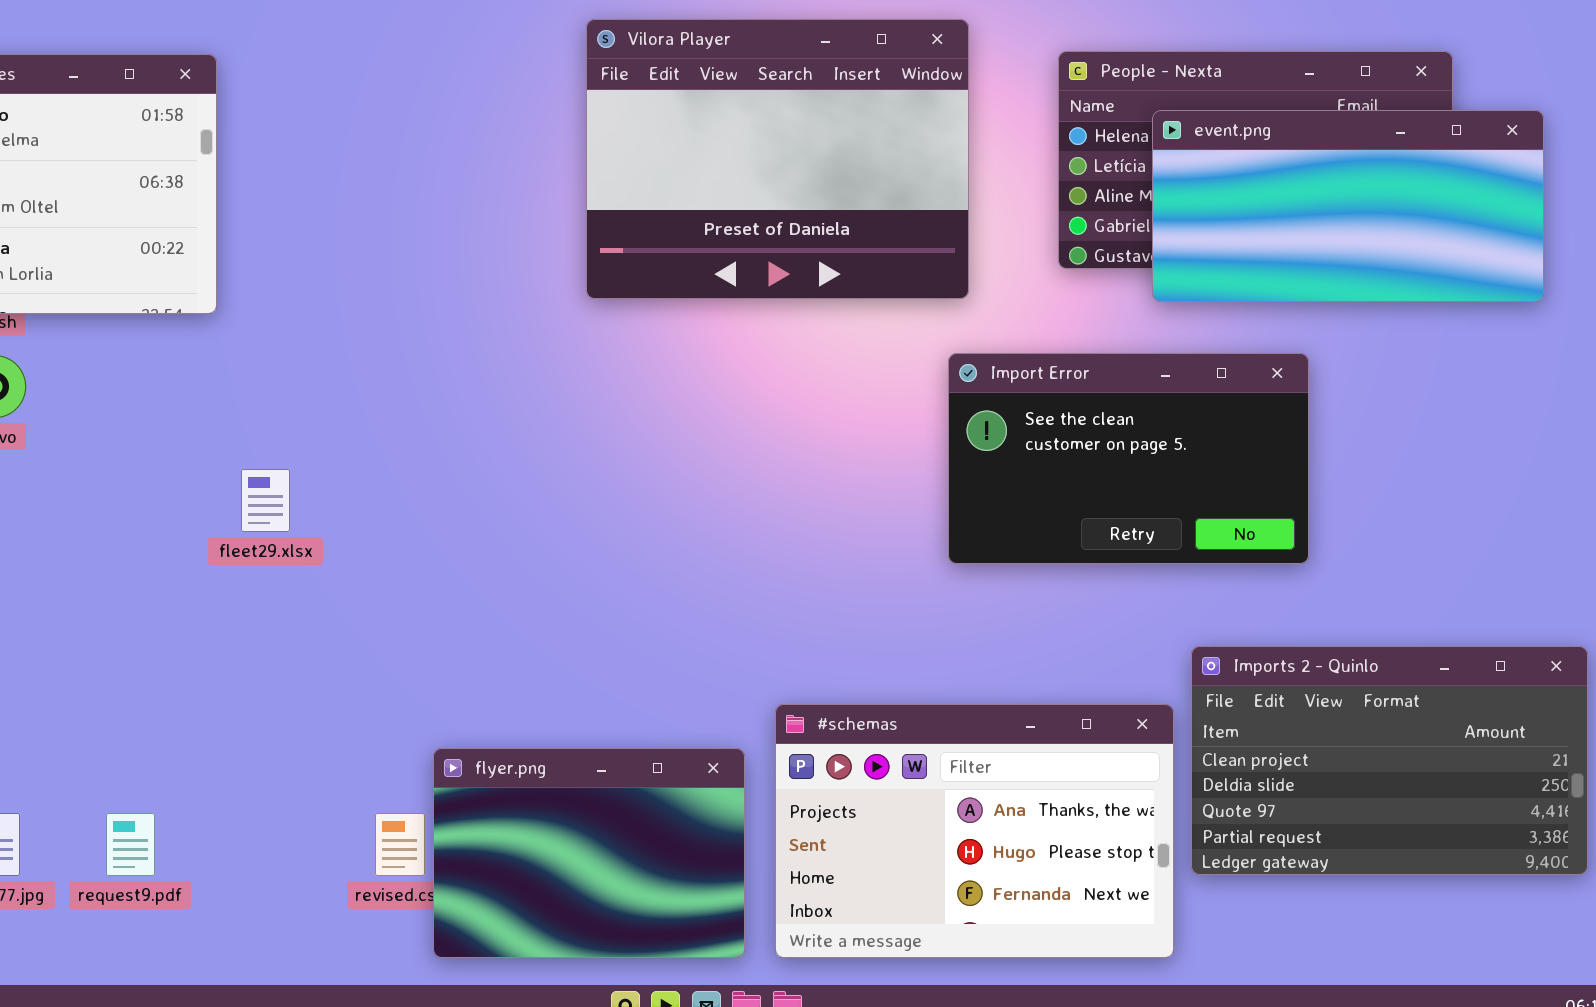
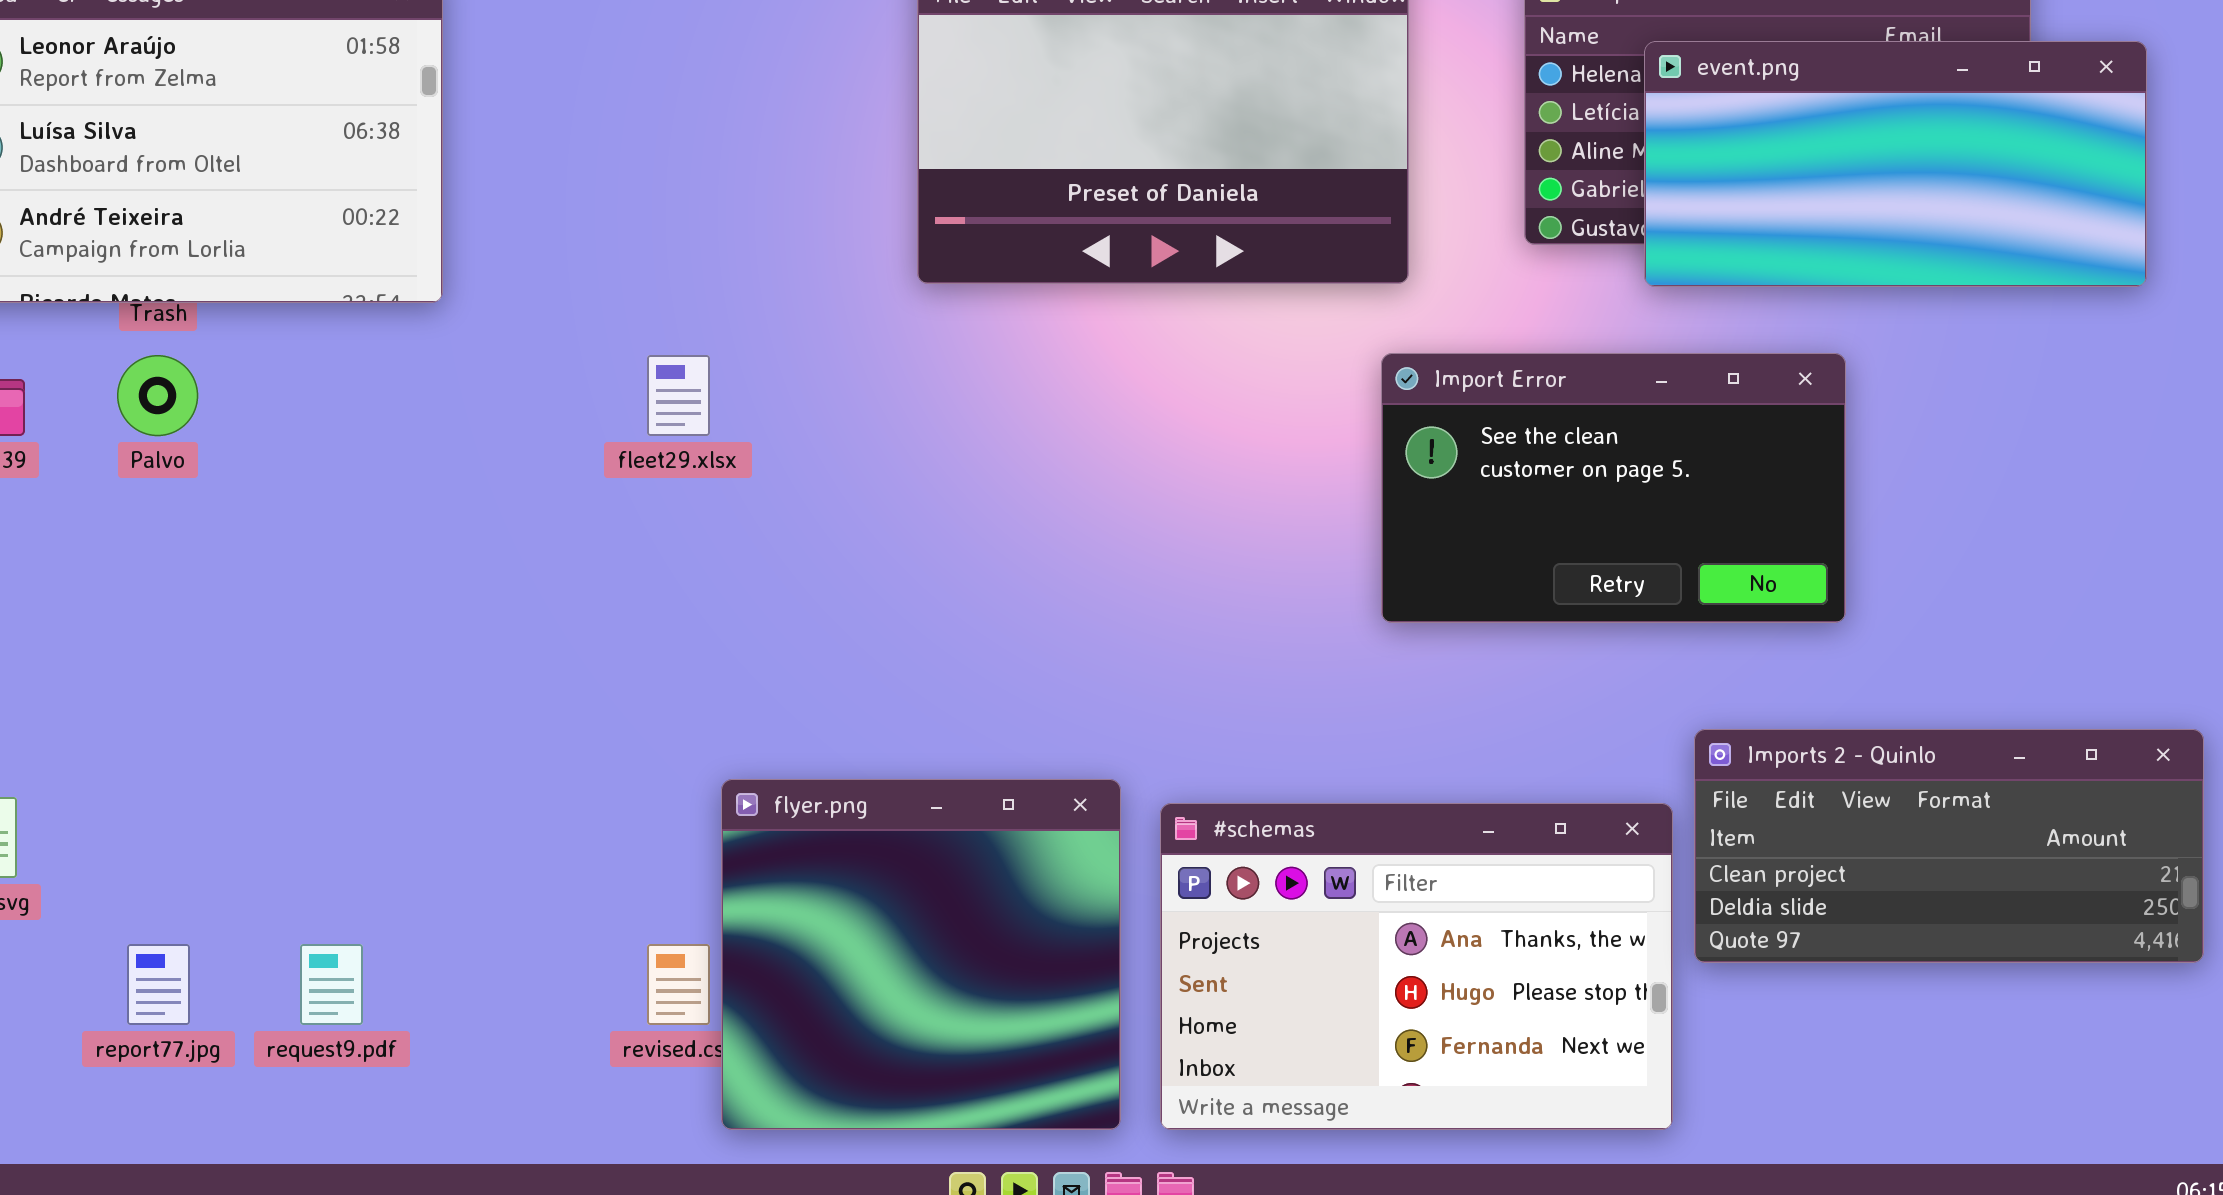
fleet29.xlsx: [241,469,290,532] -> [647,355,710,436], moved
Imports 2 - Quinlo: [1191,646,1588,875] -> [1694,729,2204,963], resized
flyer.png: [433,748,745,958] -> [721,779,1121,1130], resized

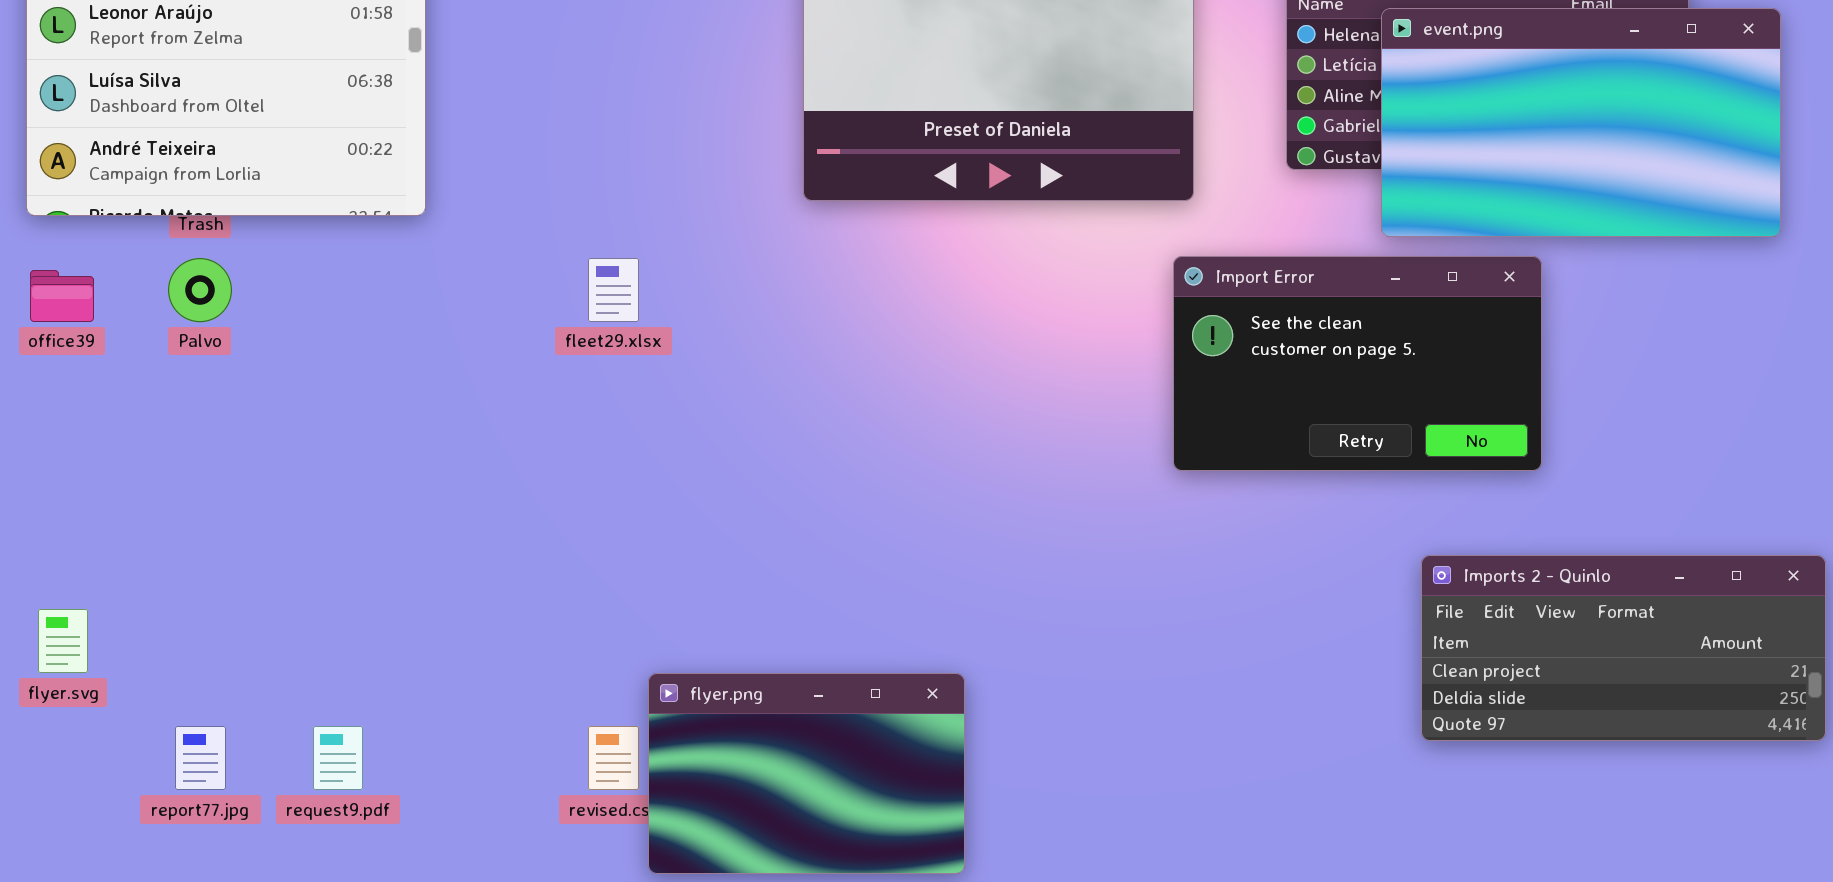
event.png: [1644,41,2147,287] -> [1381,8,1781,237], resized
flyer.png: [721,779,1121,1130] -> [648,673,965,874], resized
#schemas: [1160,803,1673,1130] -> none, closed

